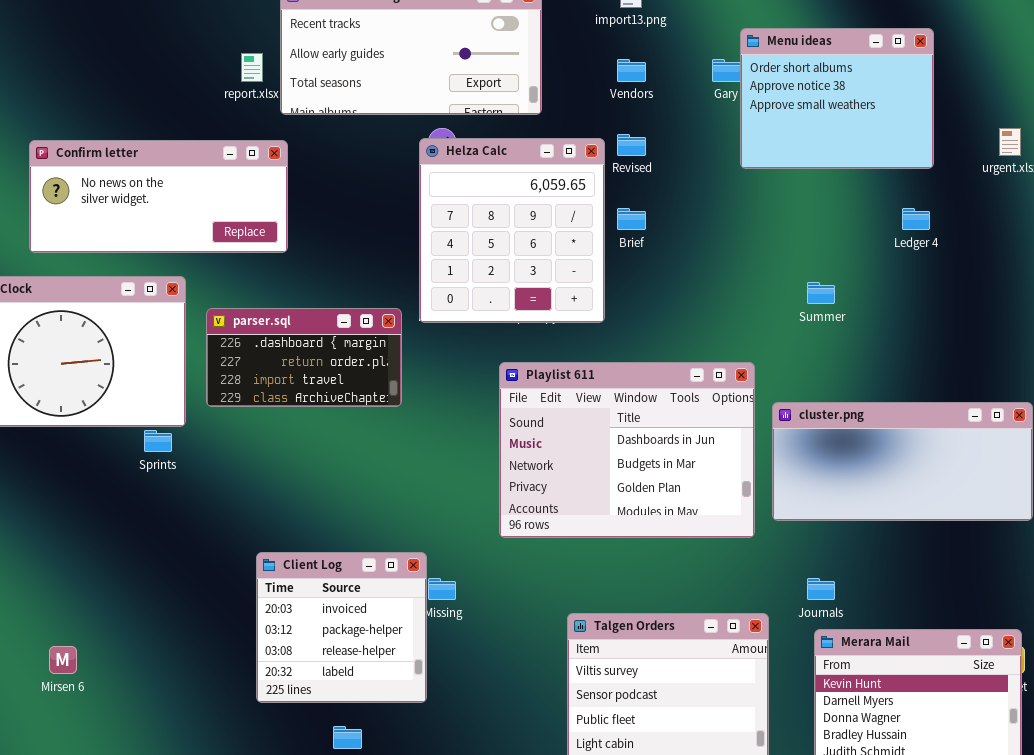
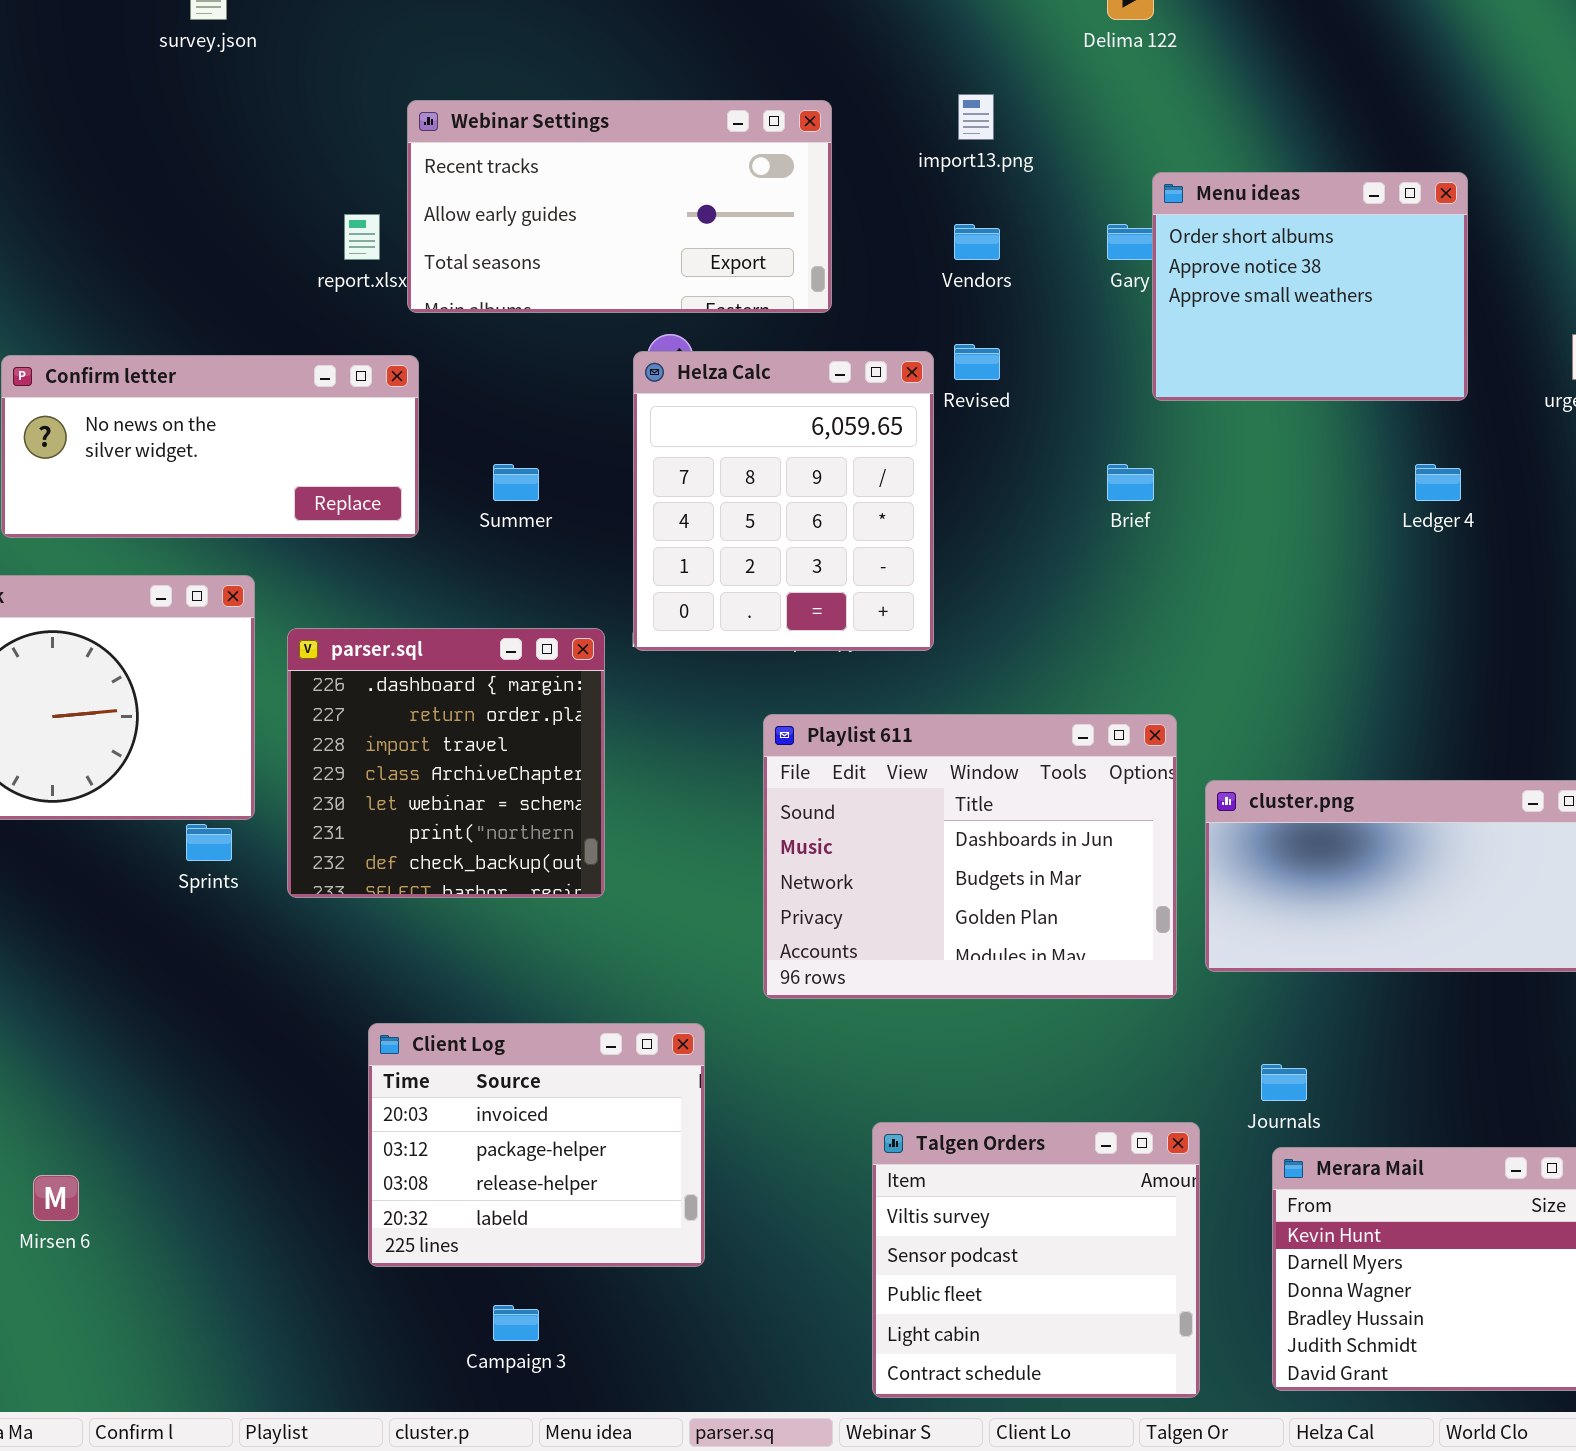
Brief: [617,208,646,230] -> [1107,464,1154,501], moved
Summer: [807,282,835,304] -> [493,464,539,501], moved
parser.sql: [206,308,402,407] -> [287,628,605,898], resized
Client Log: [256,552,427,703] -> [368,1023,705,1267], resized

